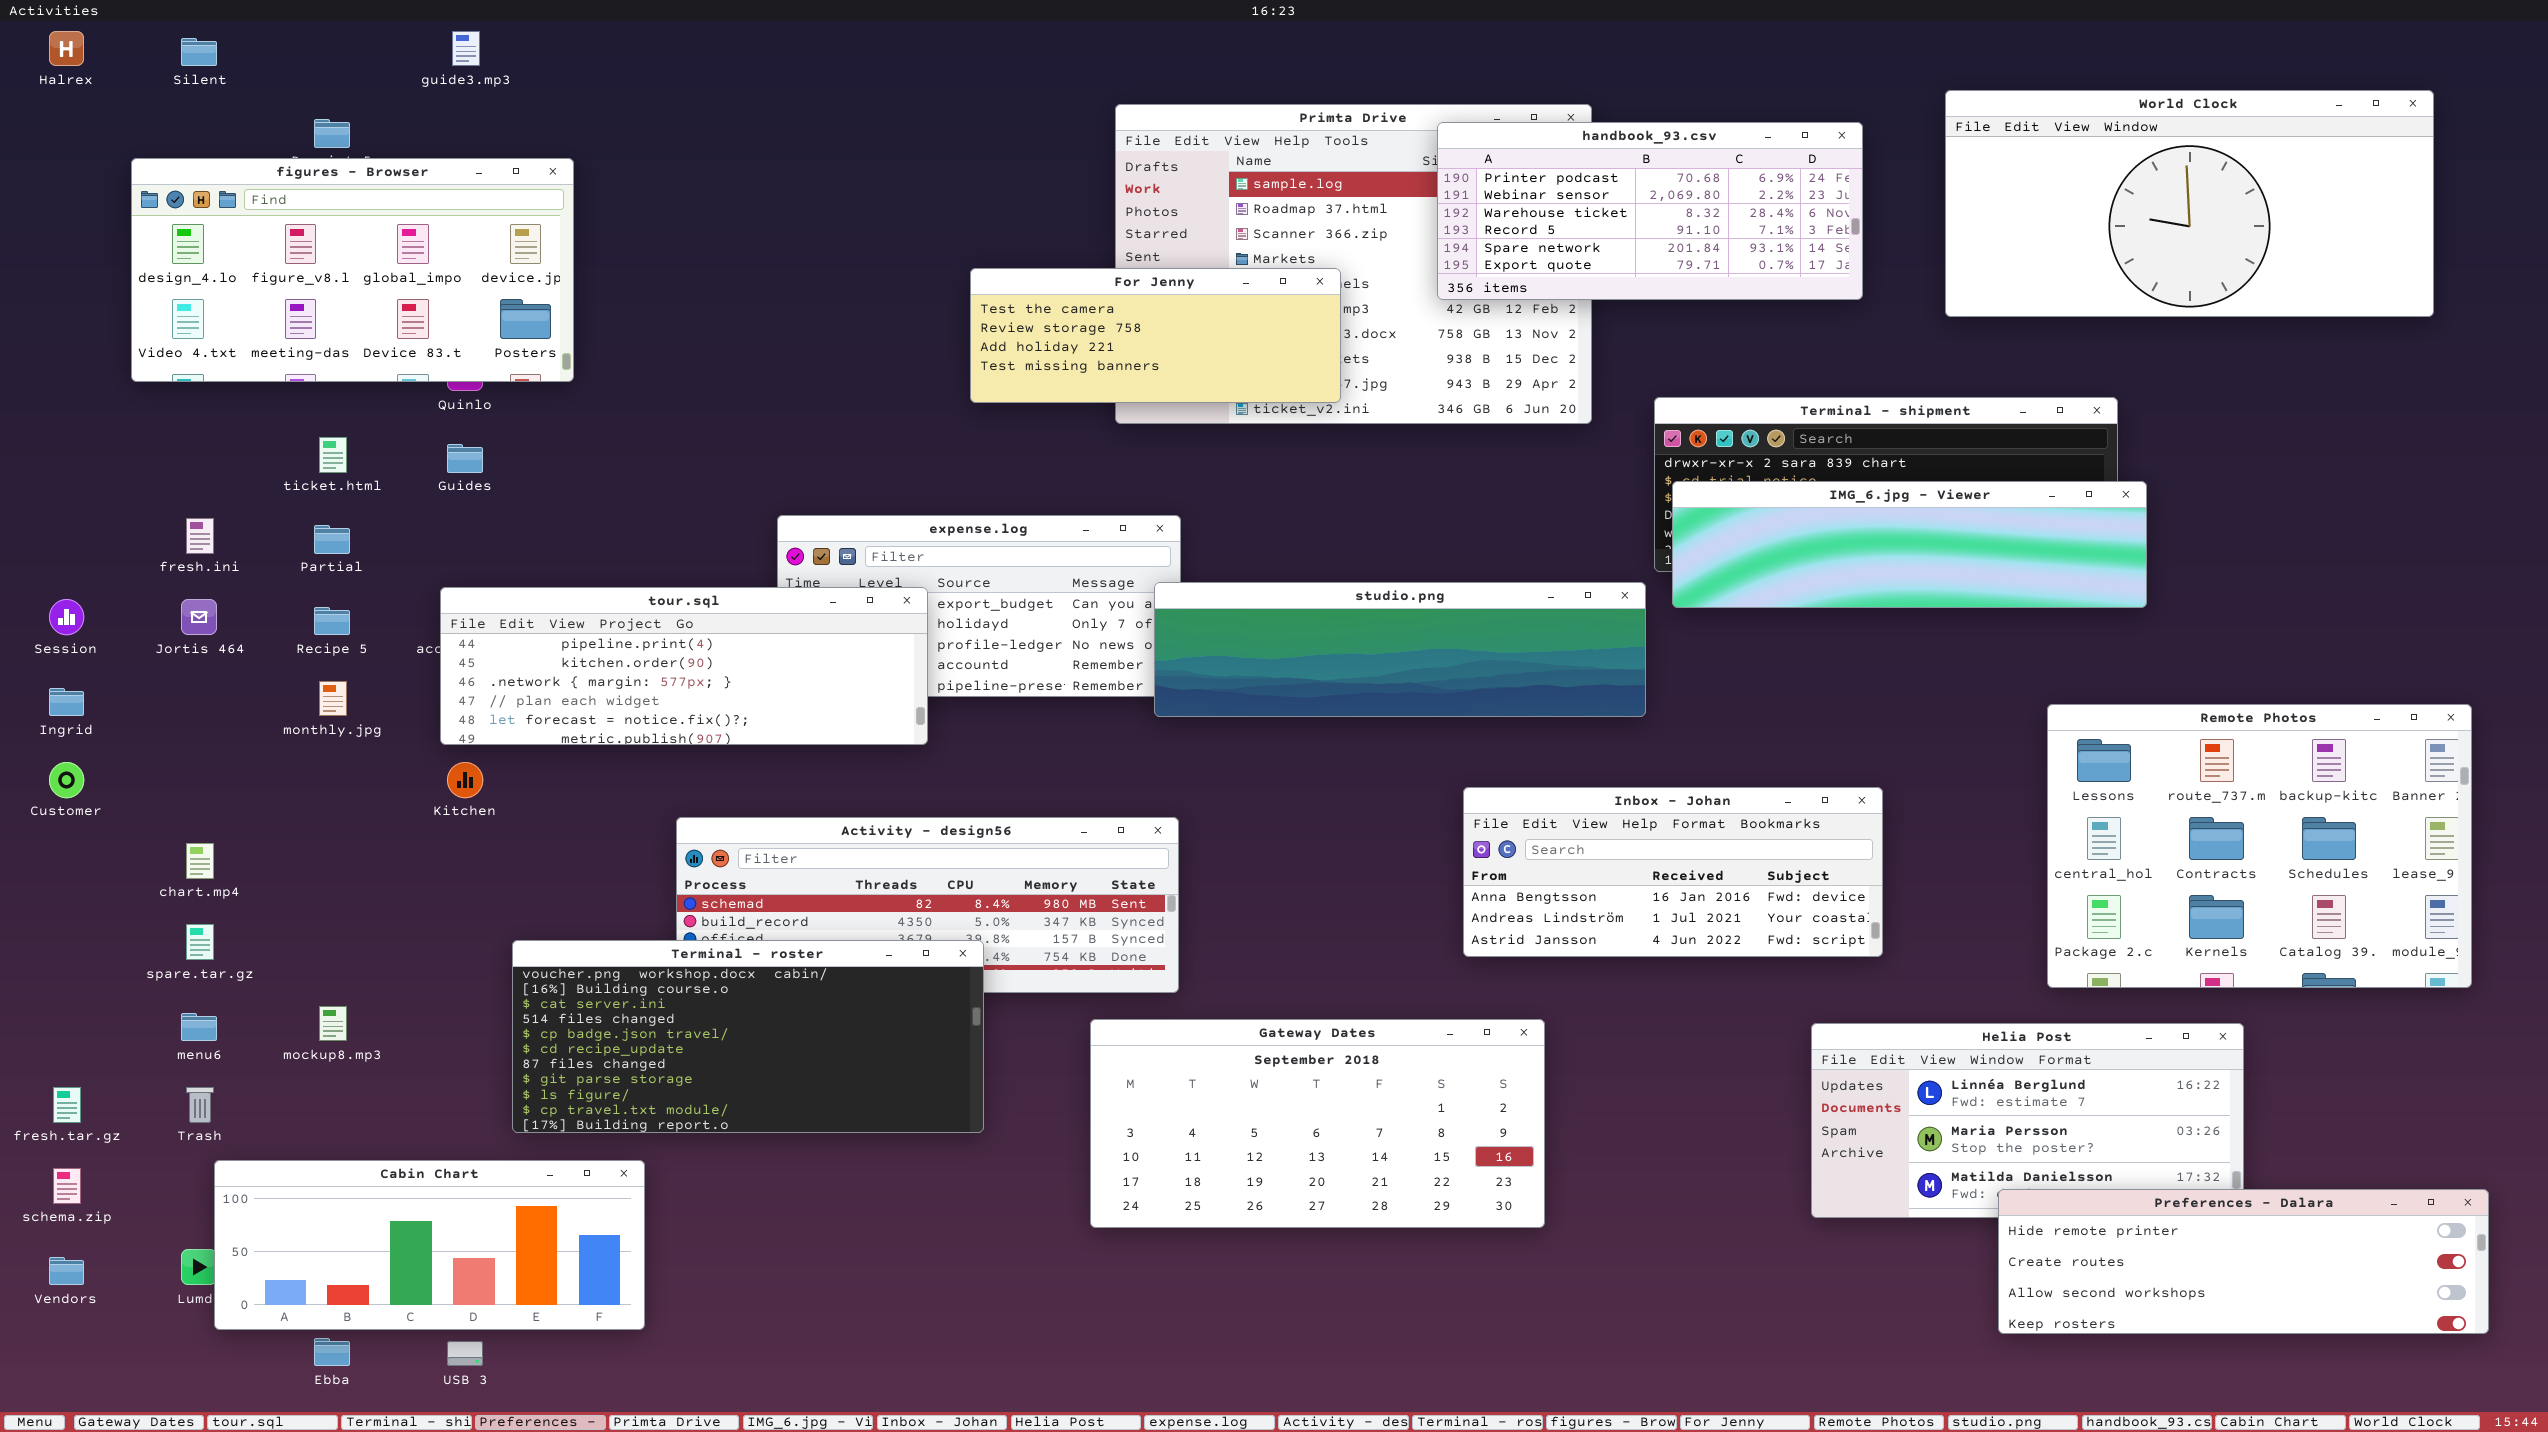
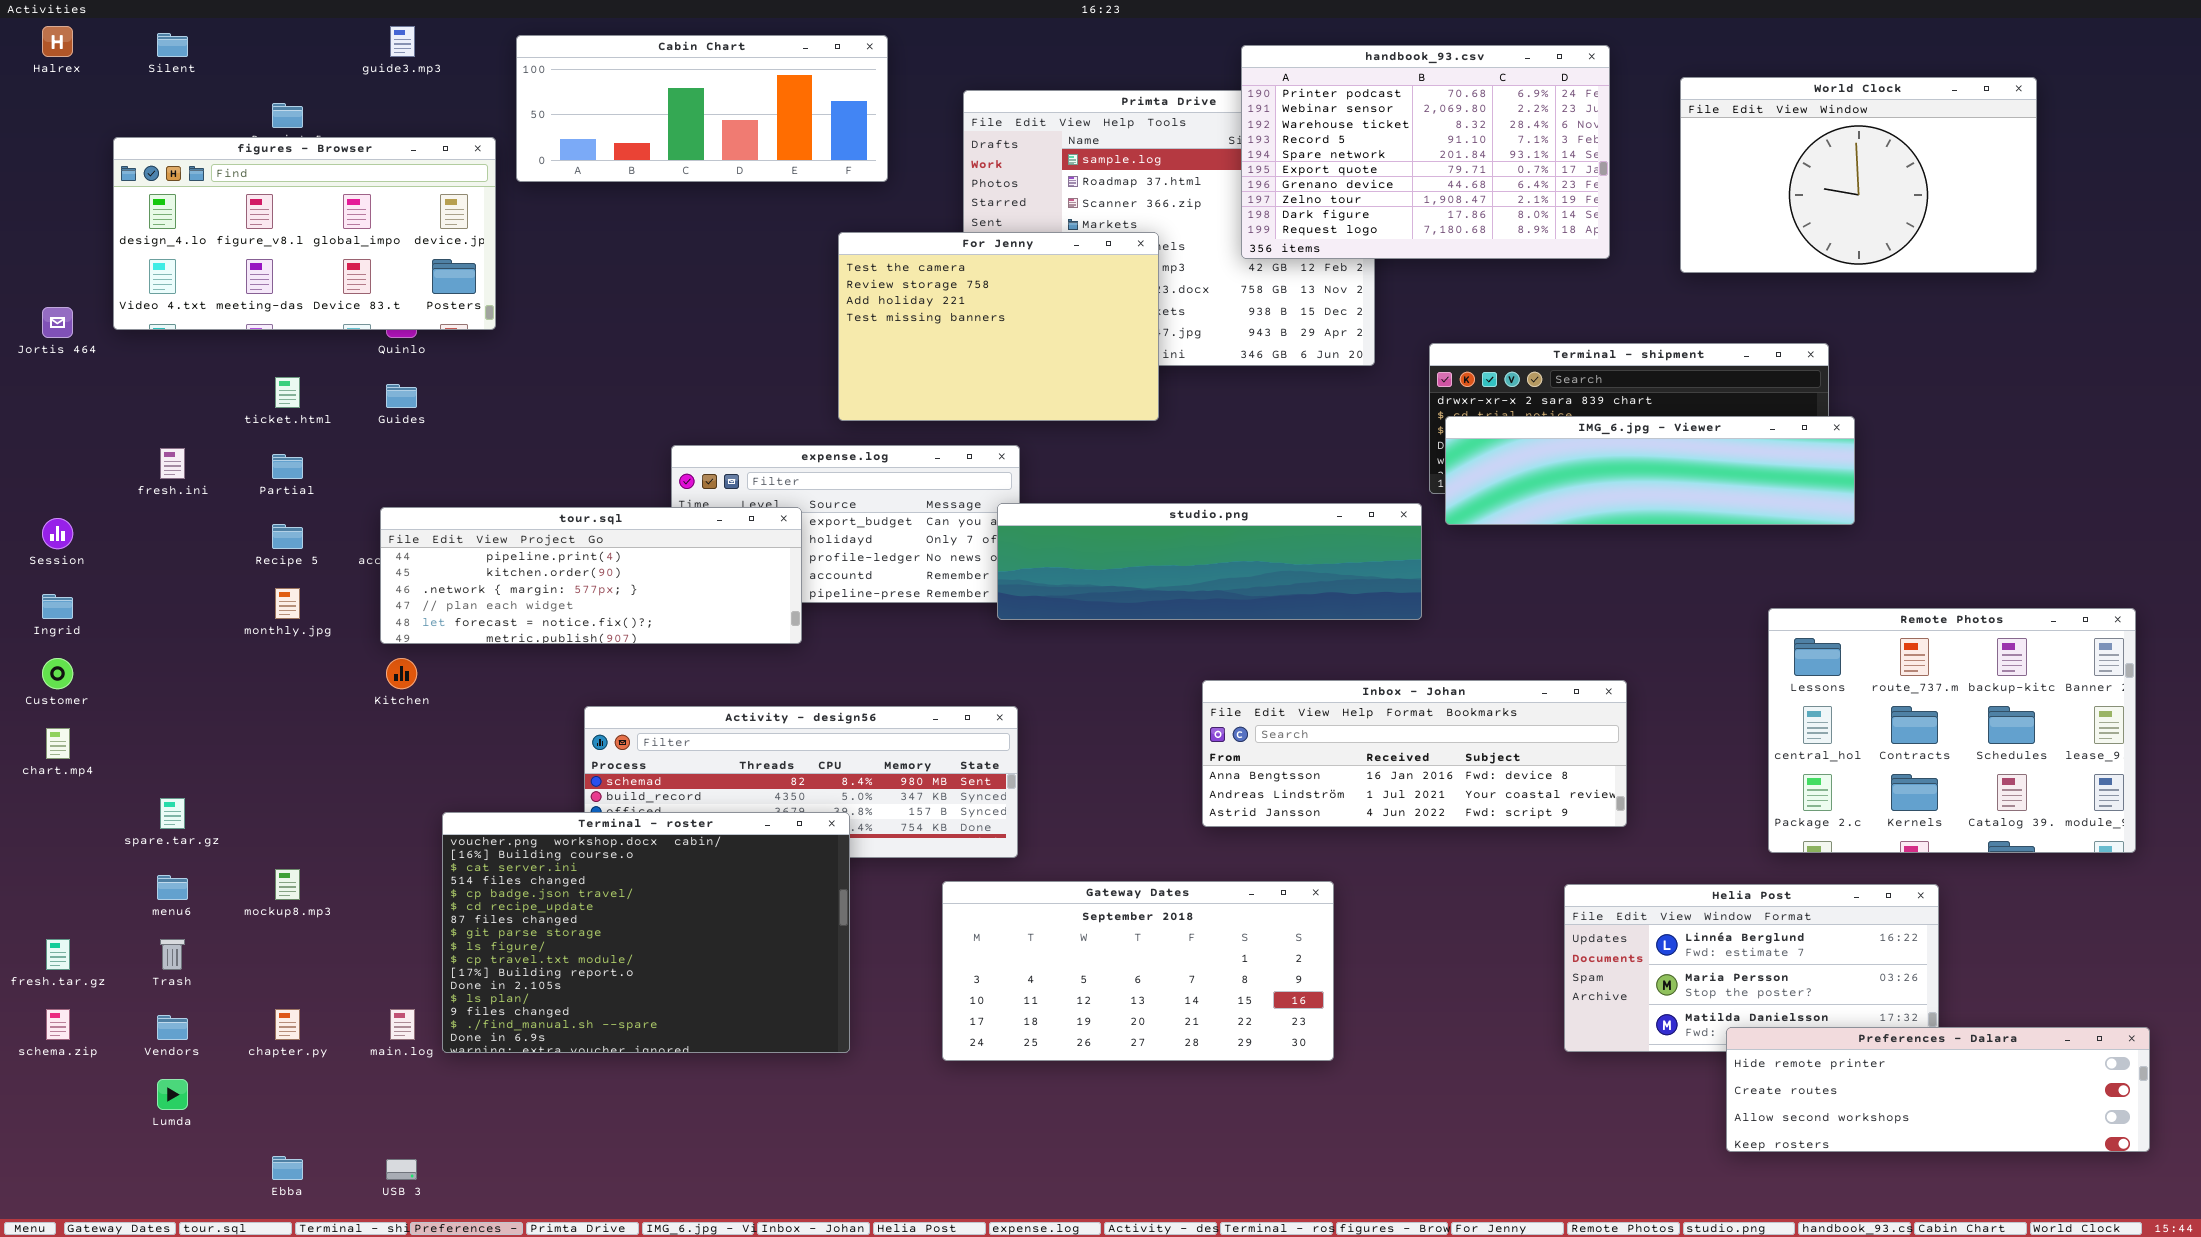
World Clock: [1945,90,2434,317] -> [1680,77,2037,273], resized
handbook_93.csv: [1437,122,1863,300] -> [1241,45,1610,259], resized
For Jenny: [970,268,1341,403] -> [838,232,1159,421], resized
Jortis 464: [181,599,217,635] -> [42,307,73,338], moved
Inbox - Johan: [1463,787,1883,957] -> [1202,680,1627,827], resized
chart.mp4: [186,843,214,879] -> [46,728,70,759], moved
Terminal - roster: [512,940,984,1133] -> [442,812,850,1053], resized
Cabin Chart: [214,1160,645,1330] -> [516,35,888,182], moved
Vendors: [49,1257,84,1285] -> [157,1015,188,1040], moved

